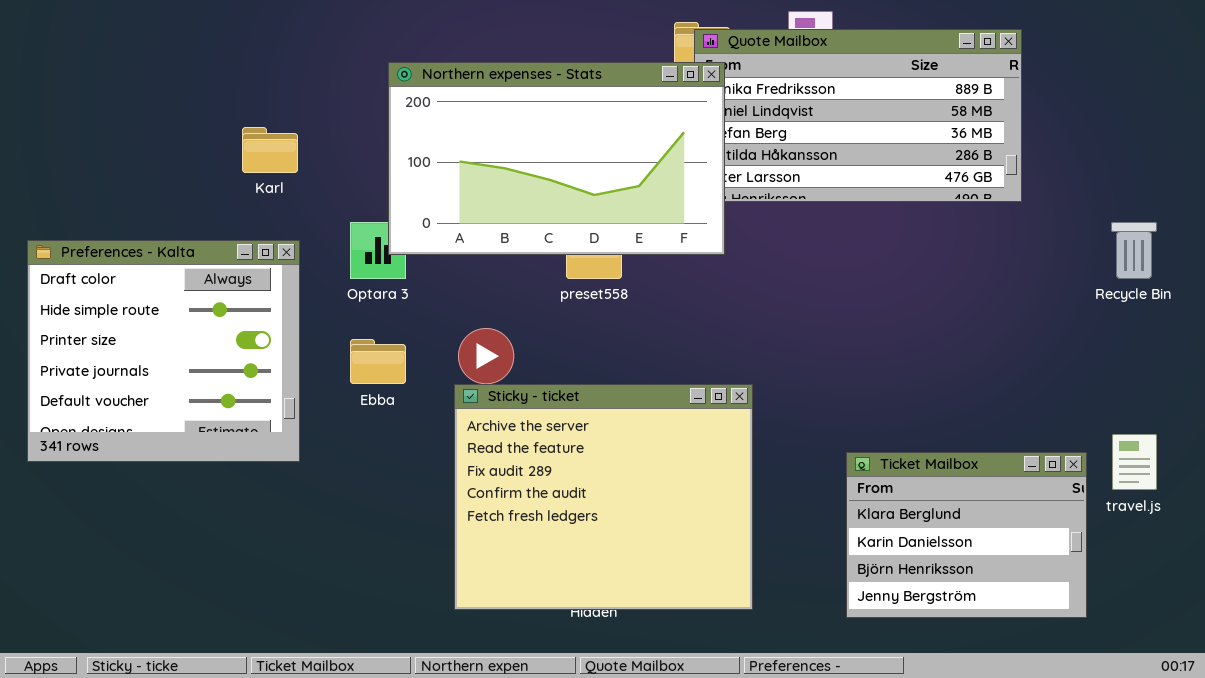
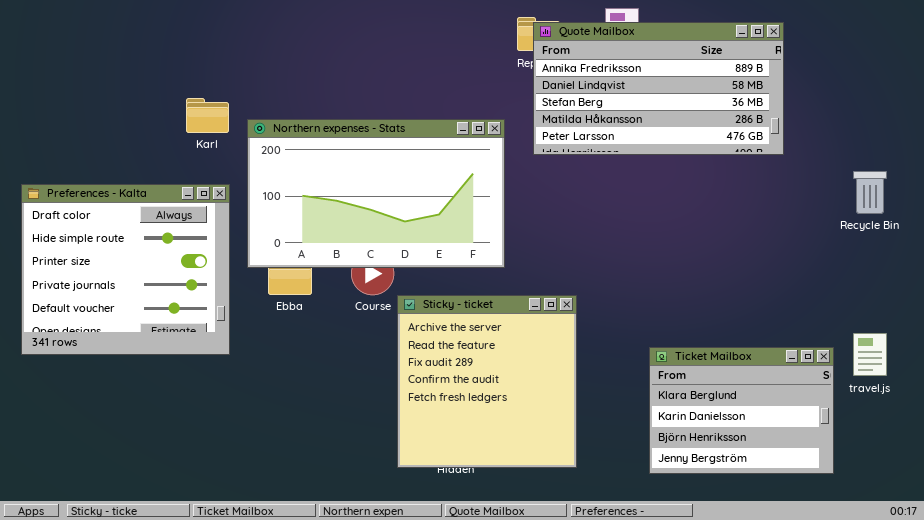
Northern expenses - Stats: [388,62,725,255] -> [247,119,505,268], moved
Sticky - ticket: [454,384,753,610] -> [397,295,577,468], resized

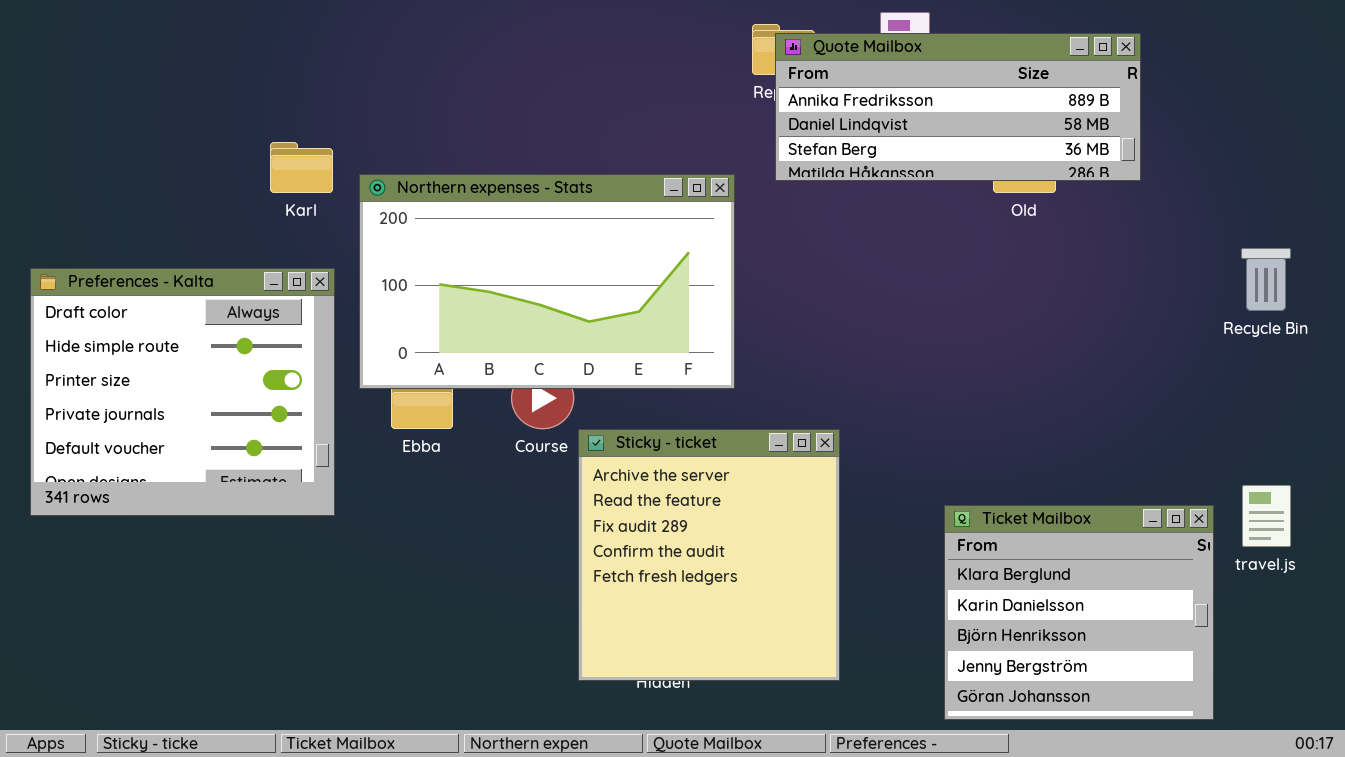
Quote Mailbox: [533,22,784,155] -> [775,33,1141,181], resized
Ticket Mailbox: [649,347,834,474] -> [944,505,1214,720], resized

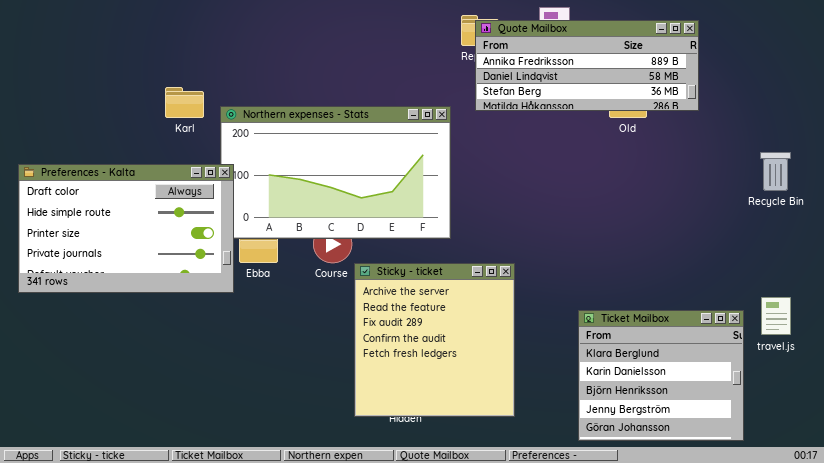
Preferences - Kalta: [30,268,335,516] -> [18,164,234,293], resized

